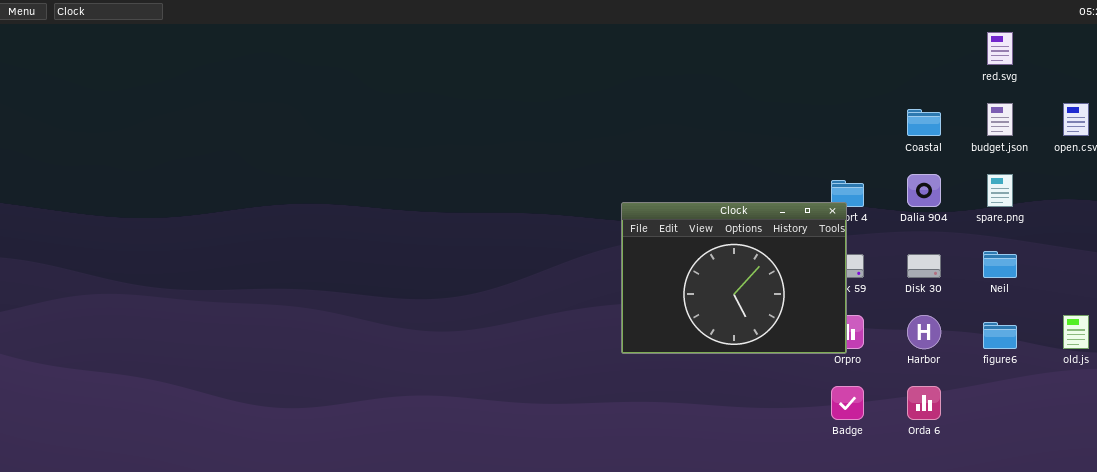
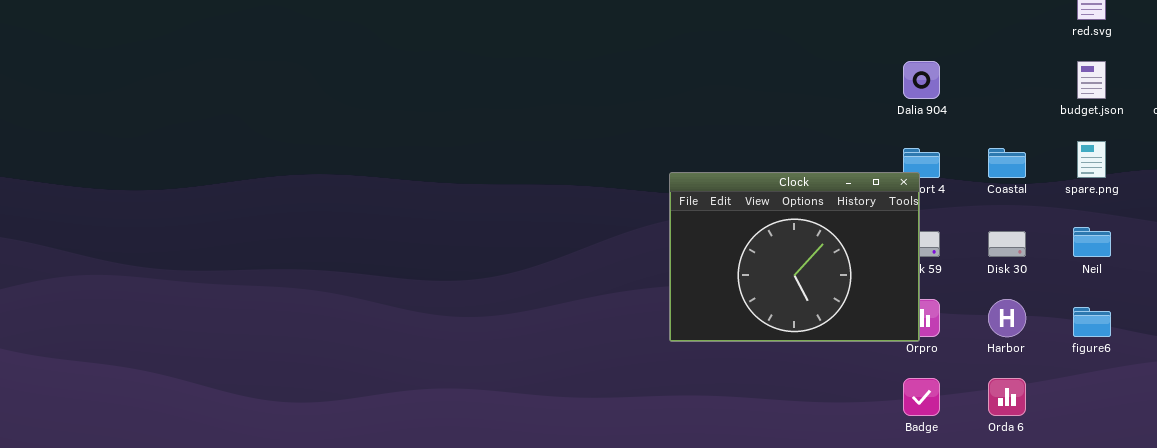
Coastal: [907,109,941,136] -> [988,148,1026,178], moved
Dalia 904: [907,174,941,207] -> [903,61,940,99], moved

